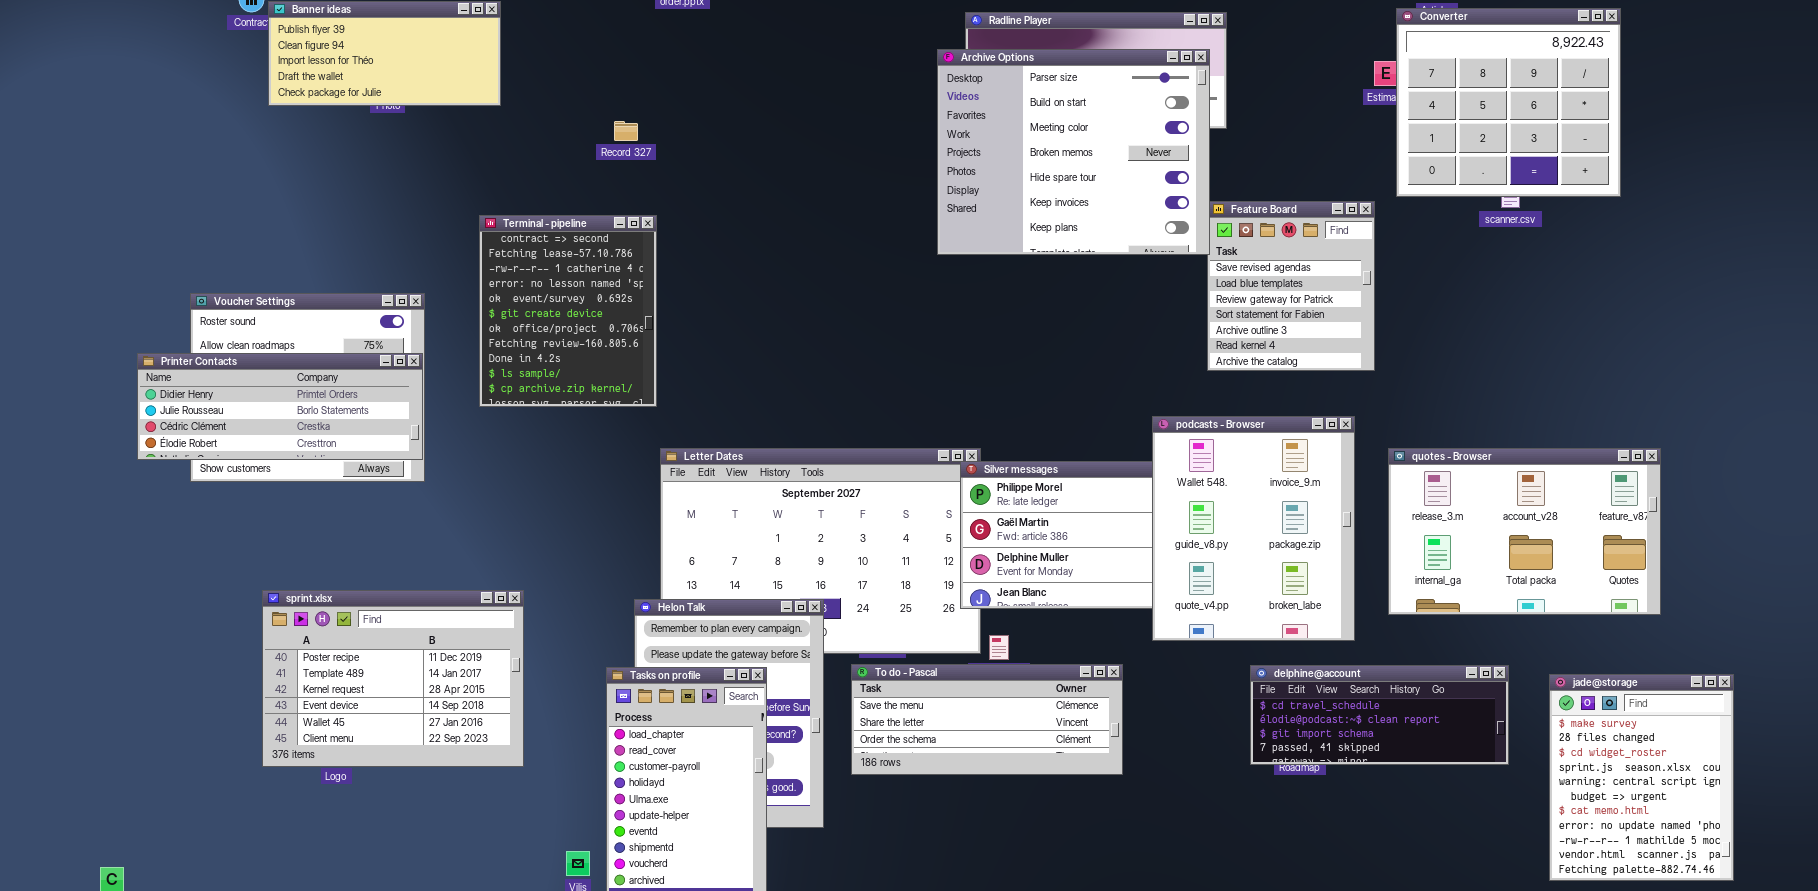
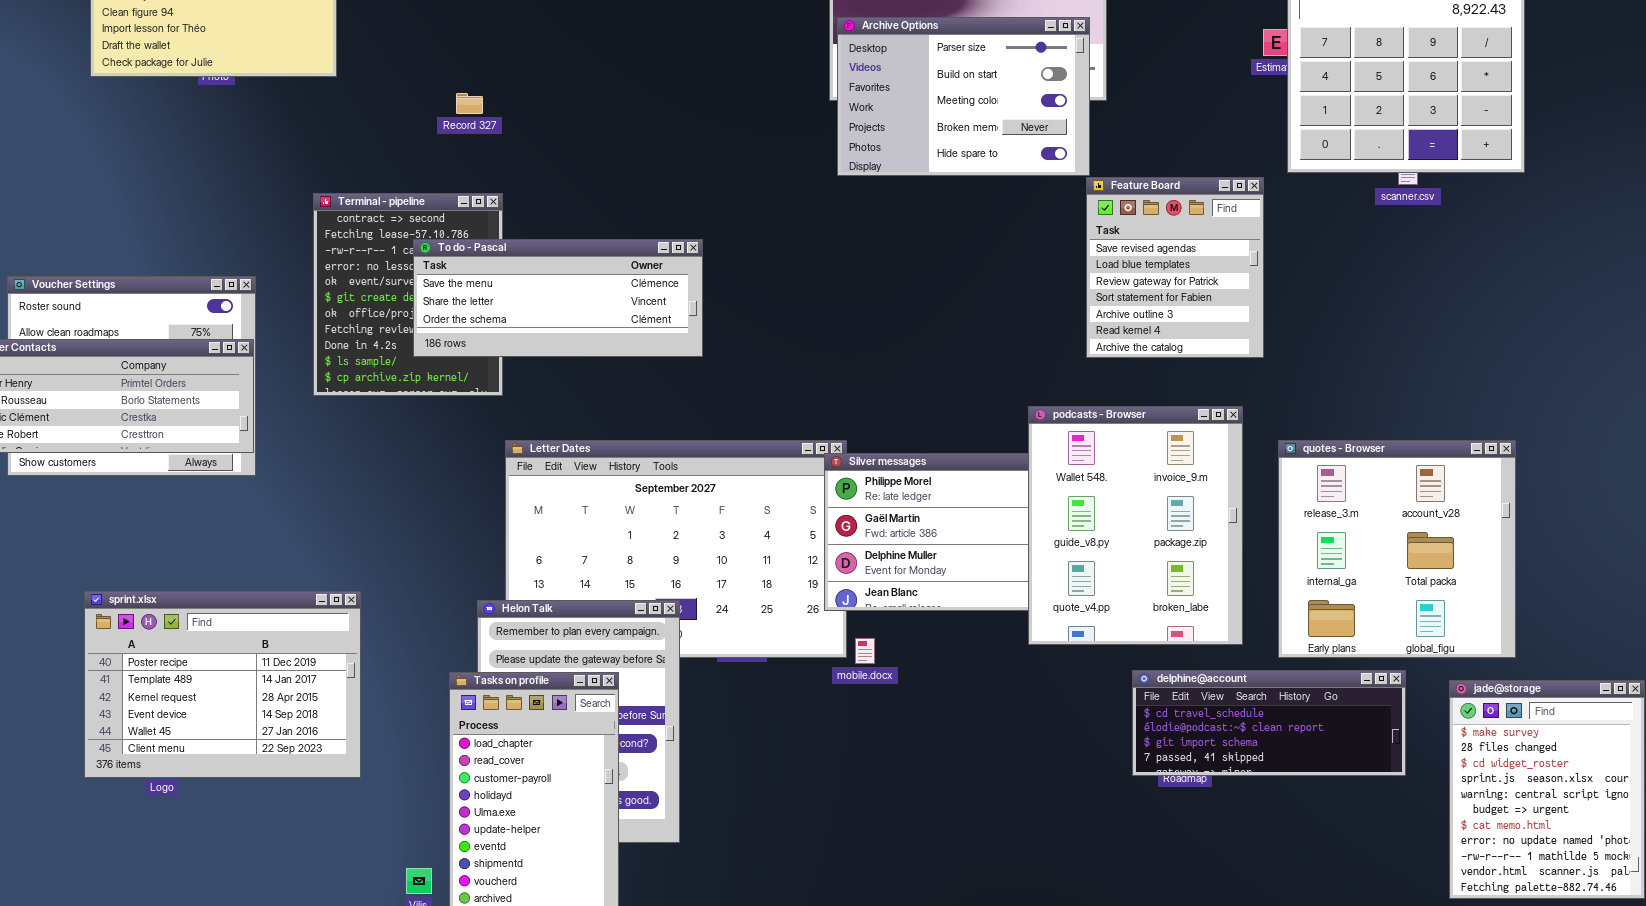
Archive Options: [937,49,1210,255] -> [837,17,1090,176], resized
quotes - Browser: [1388,448,1661,615] -> [1278,440,1516,658], resized
To do - Pascal: [851,664,1123,775] -> [413,239,703,357], moved

